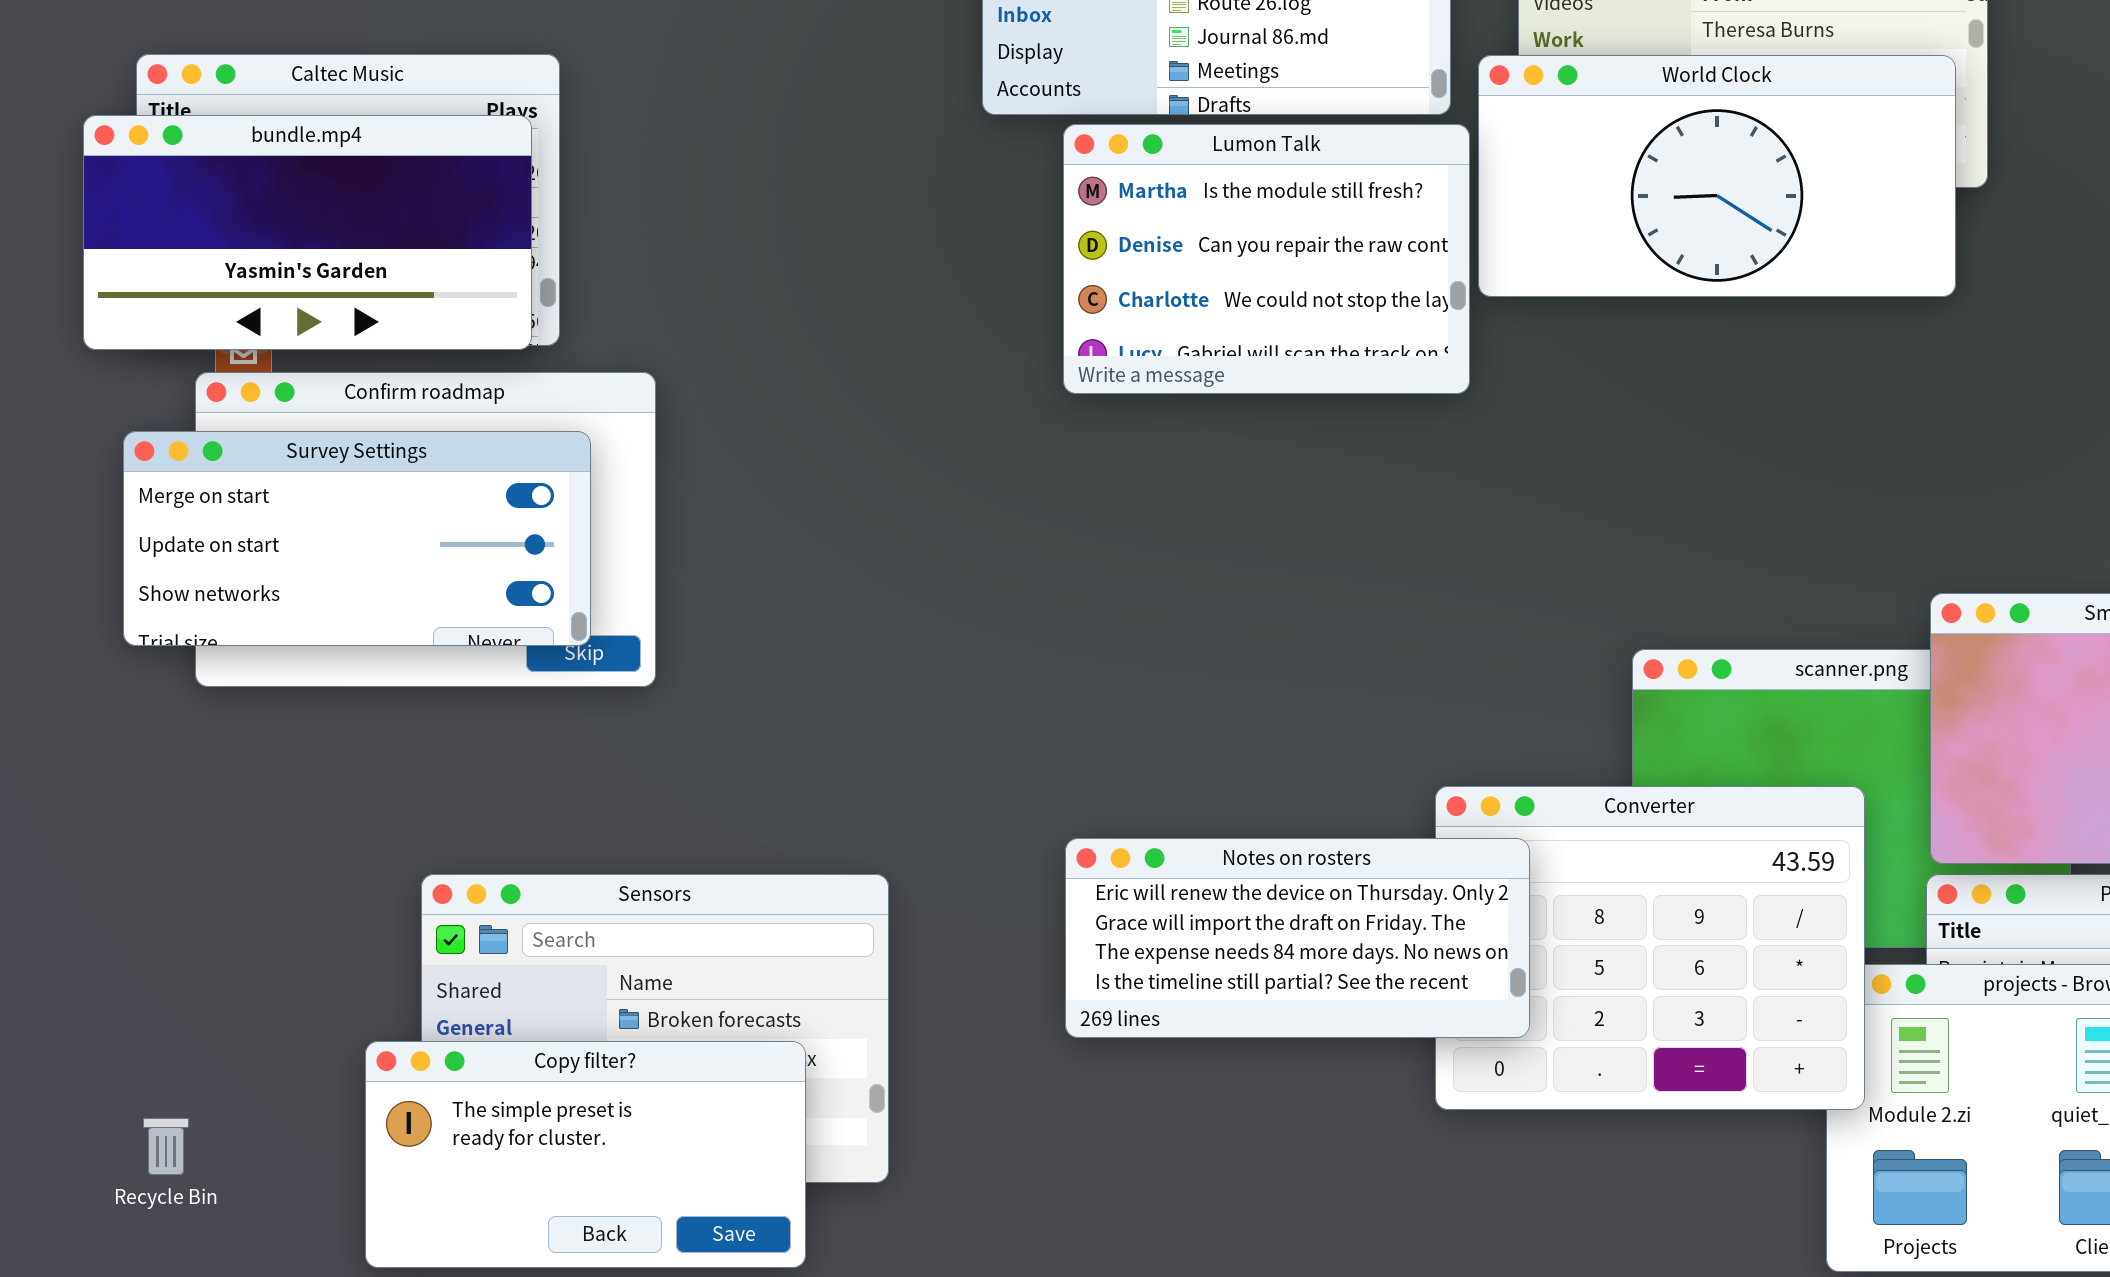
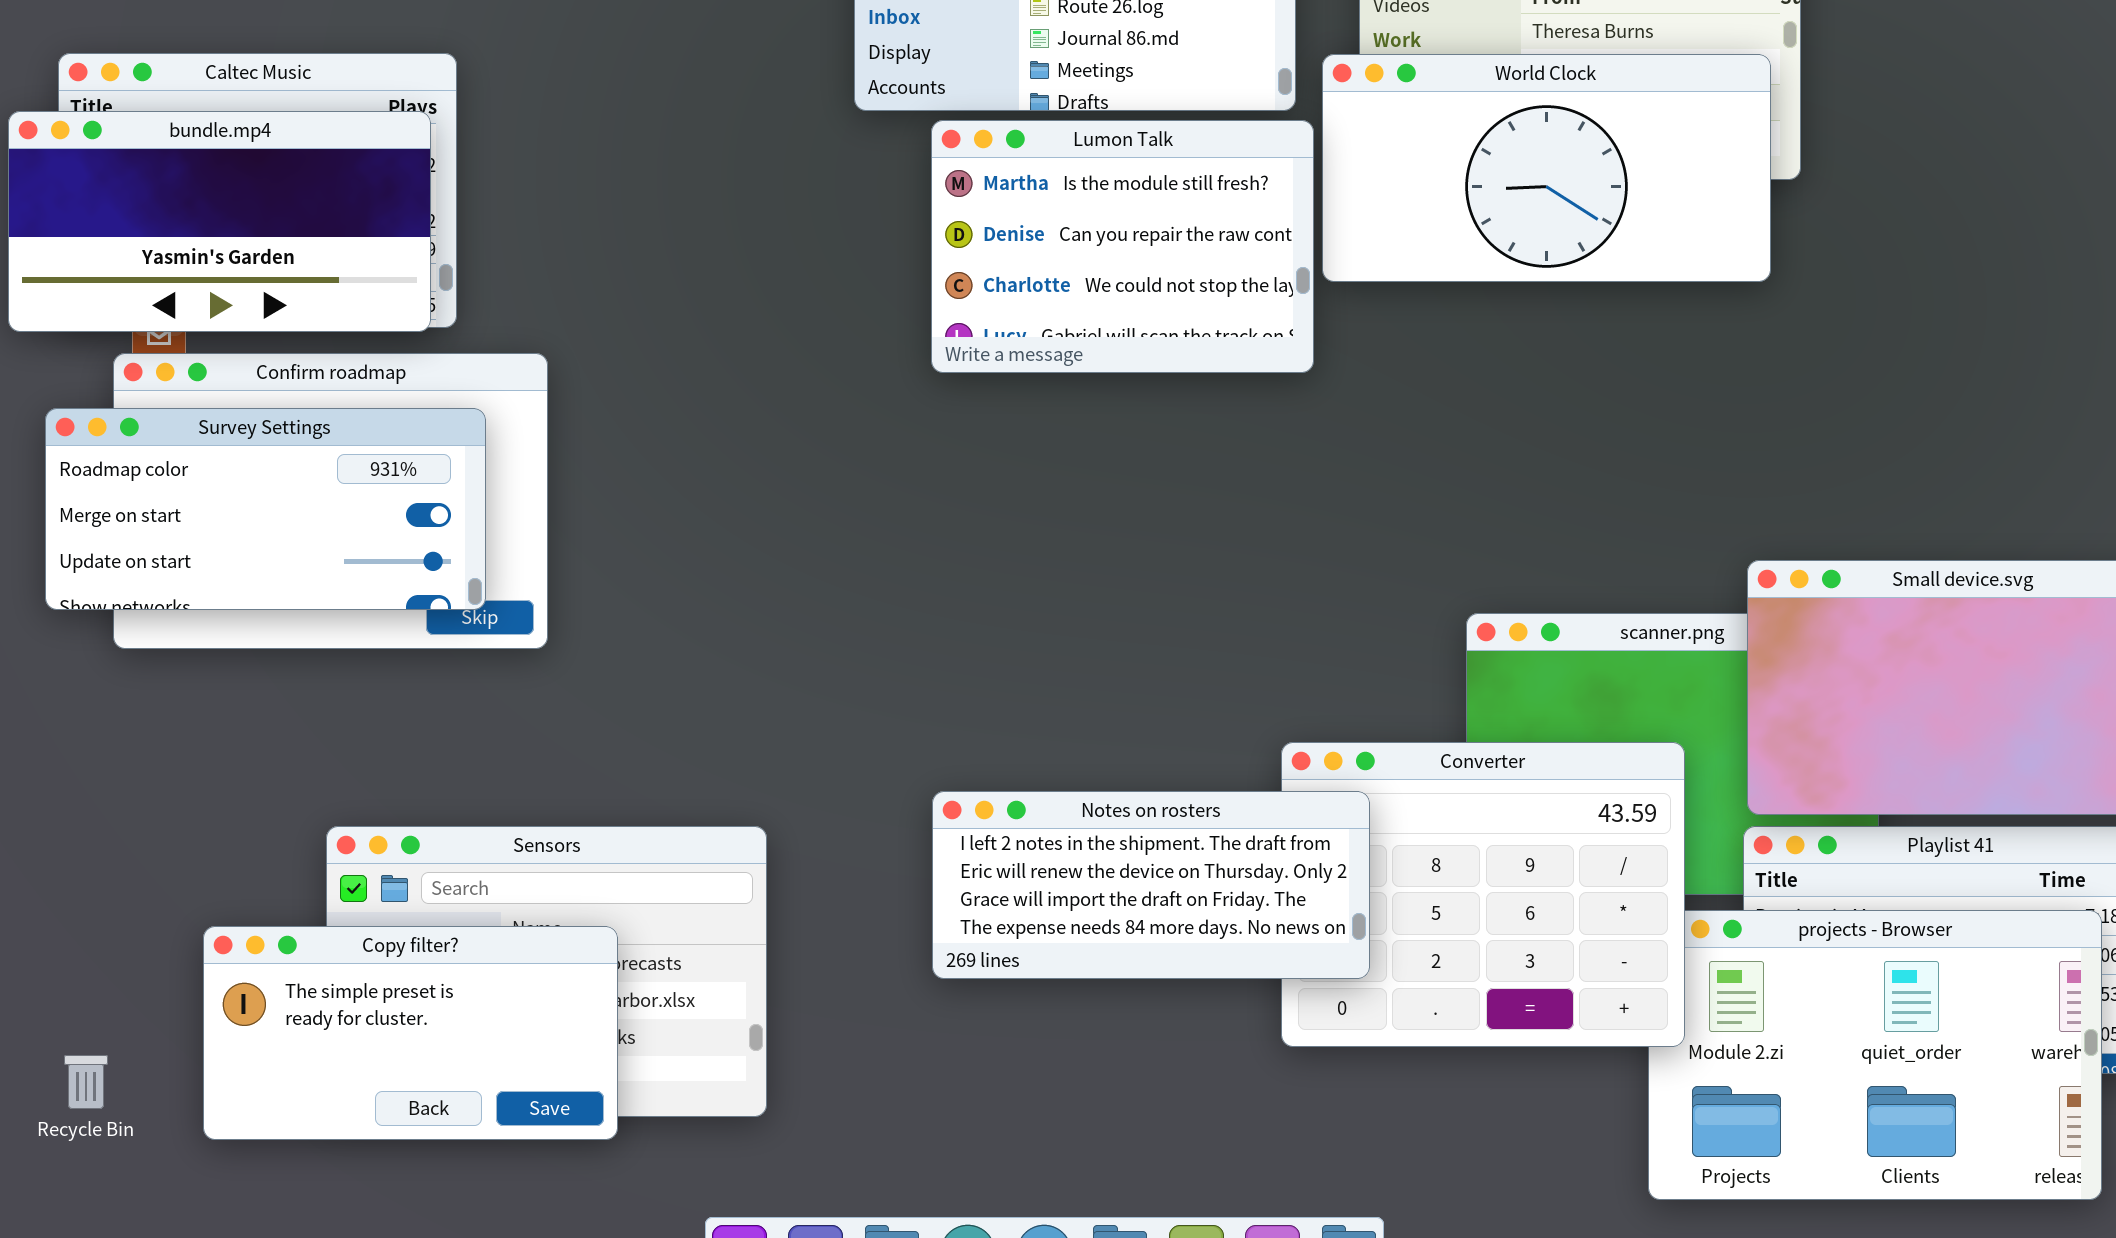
Survey Settings: [123,431,591,646] -> [45,408,486,610], scrolled up 1 row
Notes on rosters: [1065,838,1530,1038] -> [932,791,1370,979], scrolled up 1 row
Copy filter?: [365,1041,806,1268] -> [203,926,618,1140], moved

